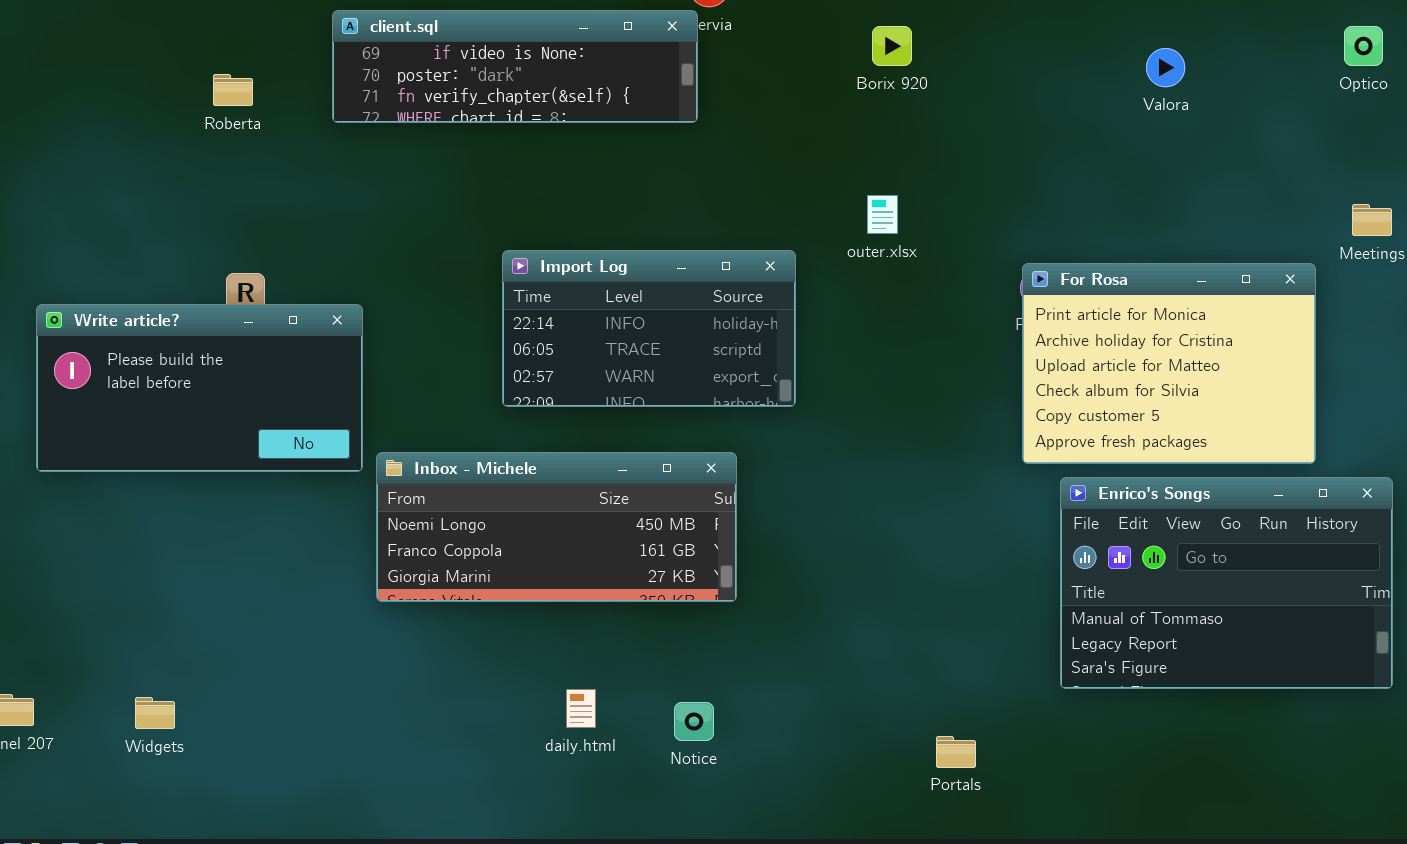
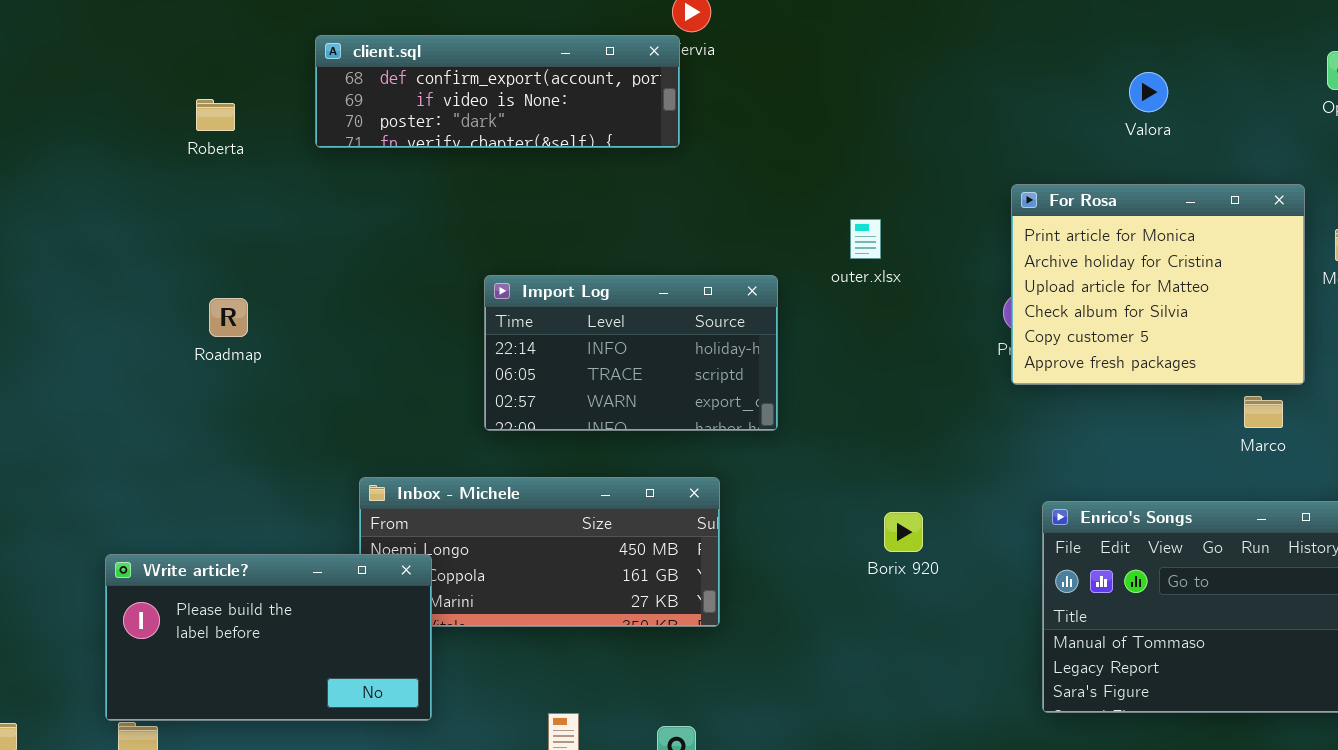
client.sql: [332,10,698,123] -> [315,35,680,148], scrolled up 1 row
Borix 920: [872,26,912,66] -> [884,512,923,552], moved
For Rosa: [1022,263,1316,464] -> [1011,184,1305,385], moved
Write article?: [36,304,363,472] -> [105,554,432,721], moved

